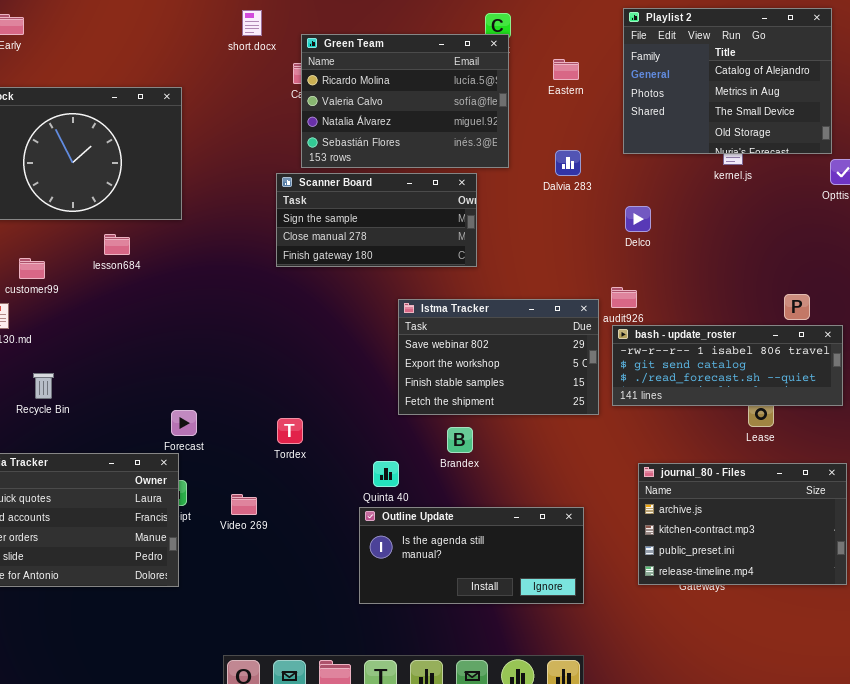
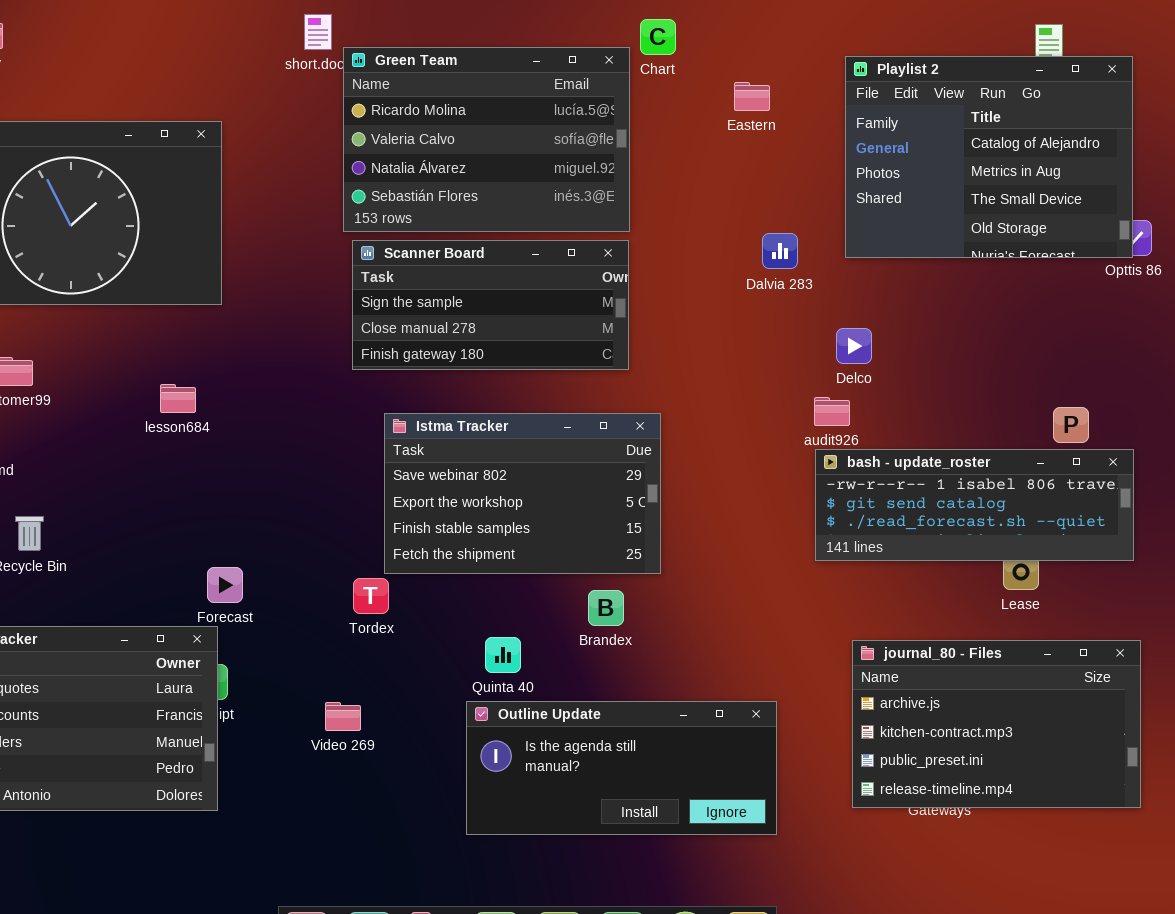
Playlist 2: [623,8,832,154] -> [845,56,1133,258], moved
Green Team: [301,34,509,168] -> [343,47,630,232], moved
Dalvia 283: [555,150,581,176] -> [762,233,798,269], moved
Delco: [625,206,651,232] -> [836,328,872,364], moved
lesson684: [104,234,130,255] -> [160,384,196,413], moved
Istma Tracker: [398,299,599,415] -> [384,413,661,574], moved
Video 269: [231,494,257,515] -> [325,702,361,731], moved

